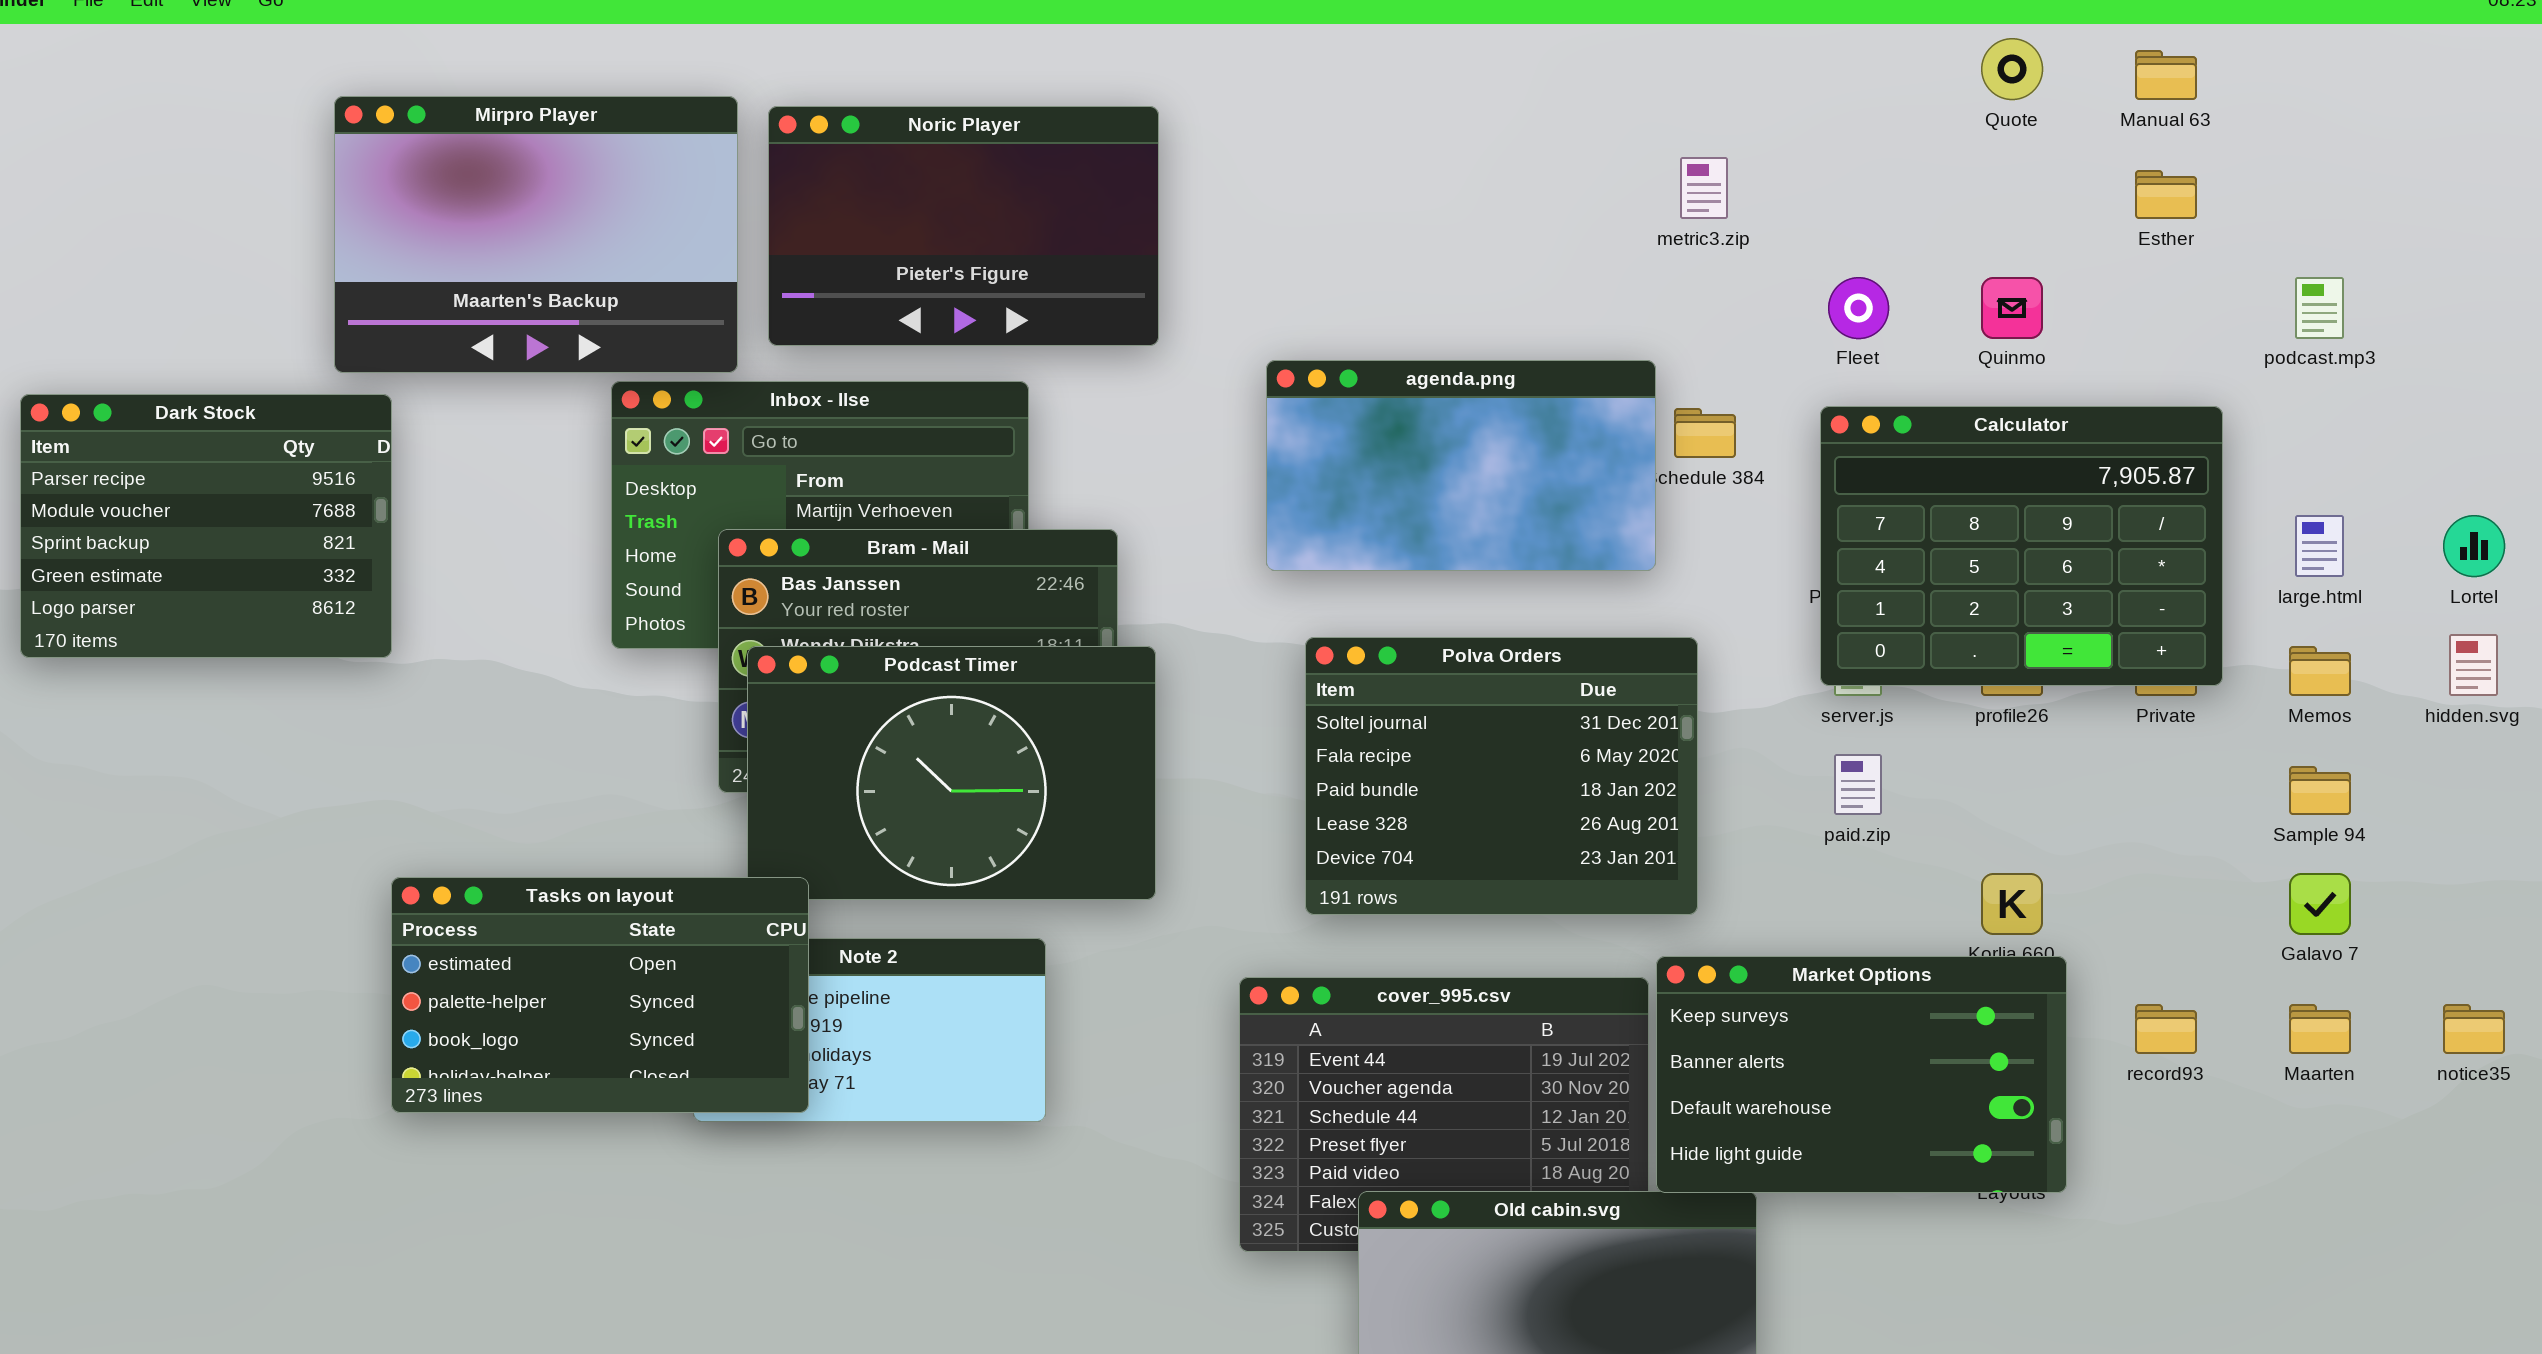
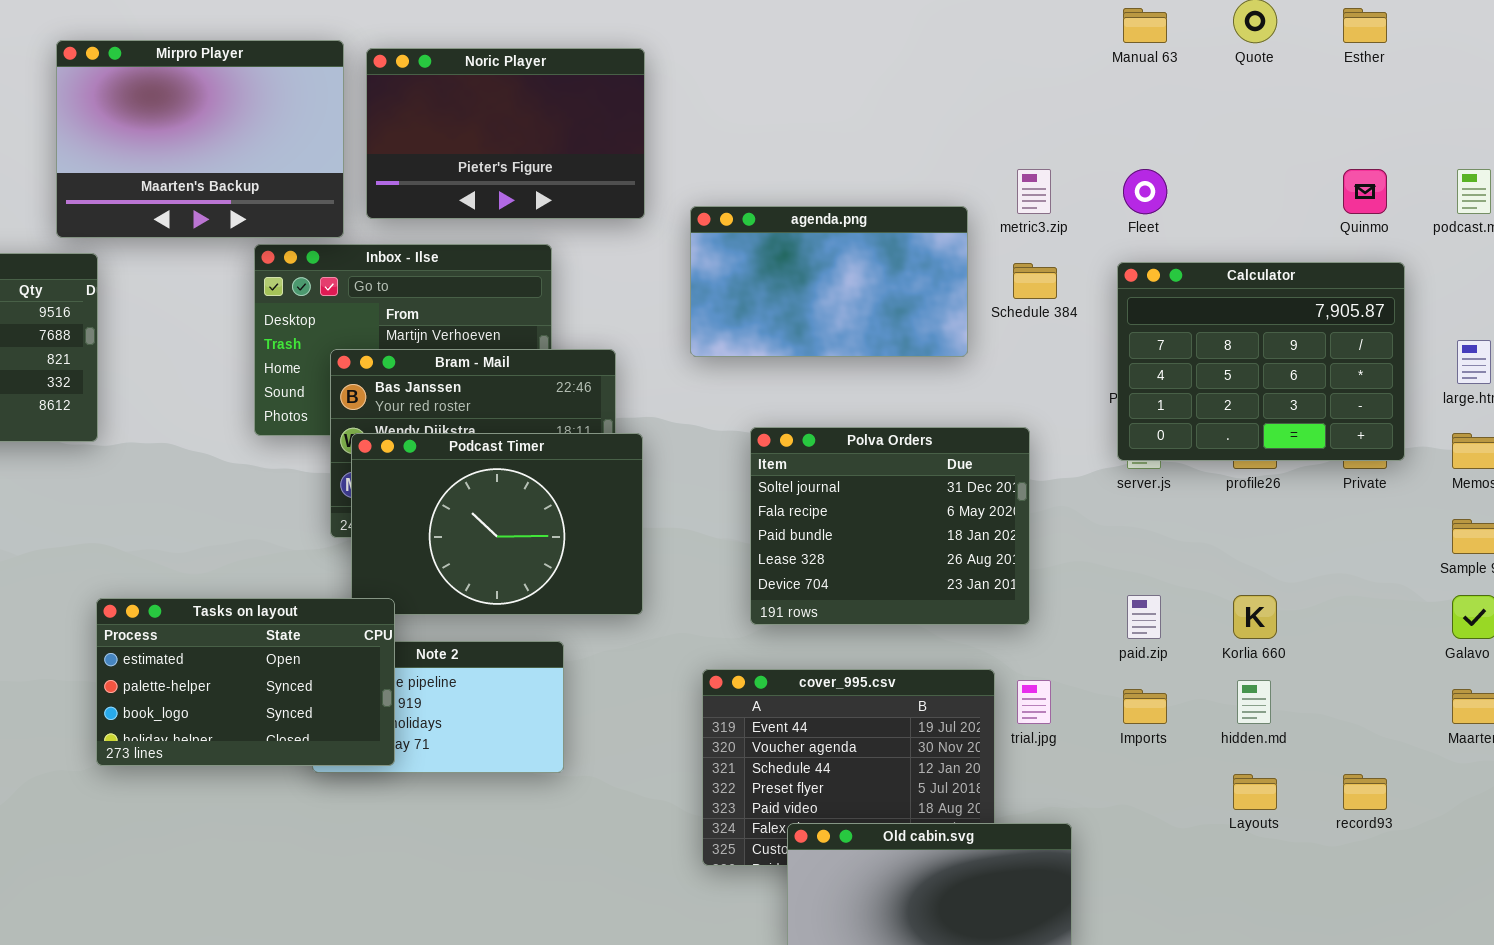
Manual 63: [2135,50,2197,100] -> [1123,8,1167,43], moved
metric3.zip: [1680,157,1728,219] -> [1017,169,1051,214], moved
Esther: [2135,170,2197,219] -> [1343,8,1387,43], moved
Quinmo: [1981,277,2043,339] -> [1343,169,1387,214], moved
agenda.png: [1266,360,1656,571] -> [690,206,968,357], moved
paid.zip: [1834,754,1882,815] -> [1127,595,1161,639], moved
Market Options: [1656,956,2067,1193] -> none, closed
record93: [2135,1004,2197,1054] -> [1343,774,1387,810], moved

